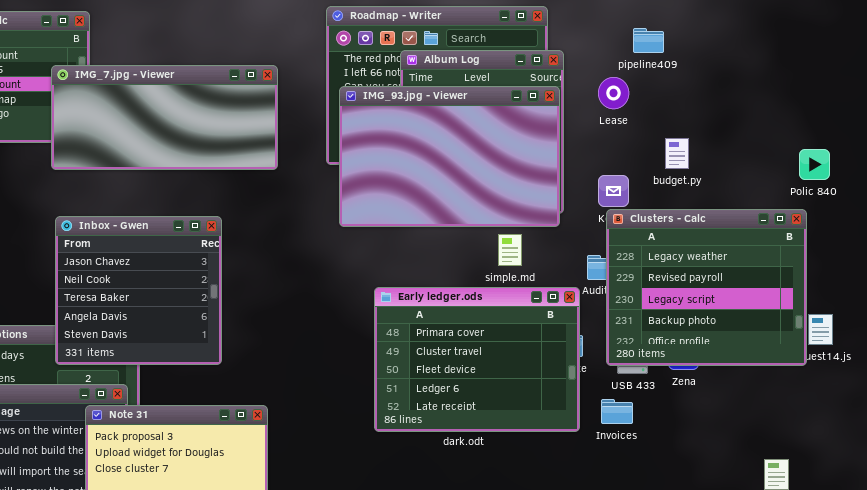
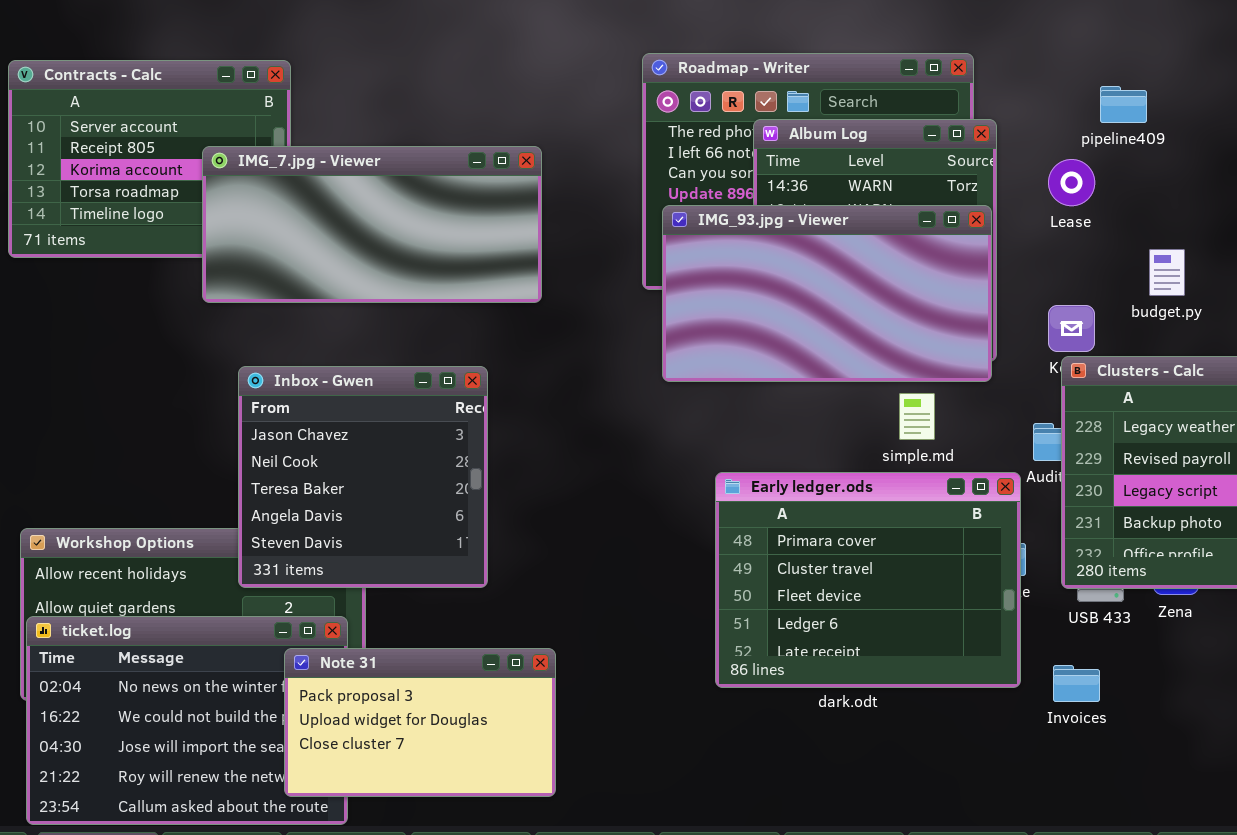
IMG_7.jpg - Viewer: [51,65,278,170] -> [202,146,542,303], moved
IMG_93.jpg - Viewer: [339,86,560,227] -> [662,205,992,382], resized
Invoices: [601,399,633,424] -> [1053,665,1100,702], moved

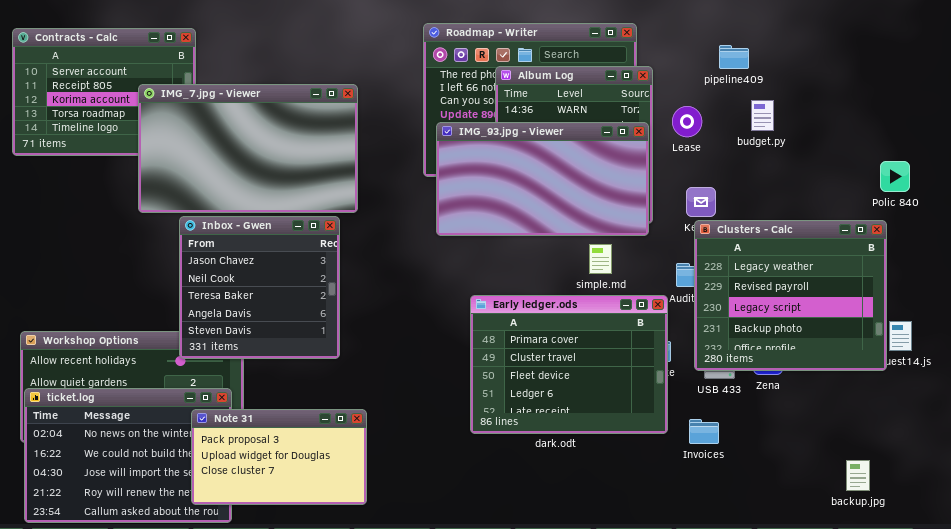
IMG_7.jpg - Viewer: [202,146,542,303] -> [138,84,358,213], resized
Lease: [1048,159,1095,206] -> [672,106,702,137], moved
budget.py: [1149,249,1185,296] -> [751,100,774,131], moved
Inbox - Gwen: [238,366,488,588] -> [179,216,340,359], moved

